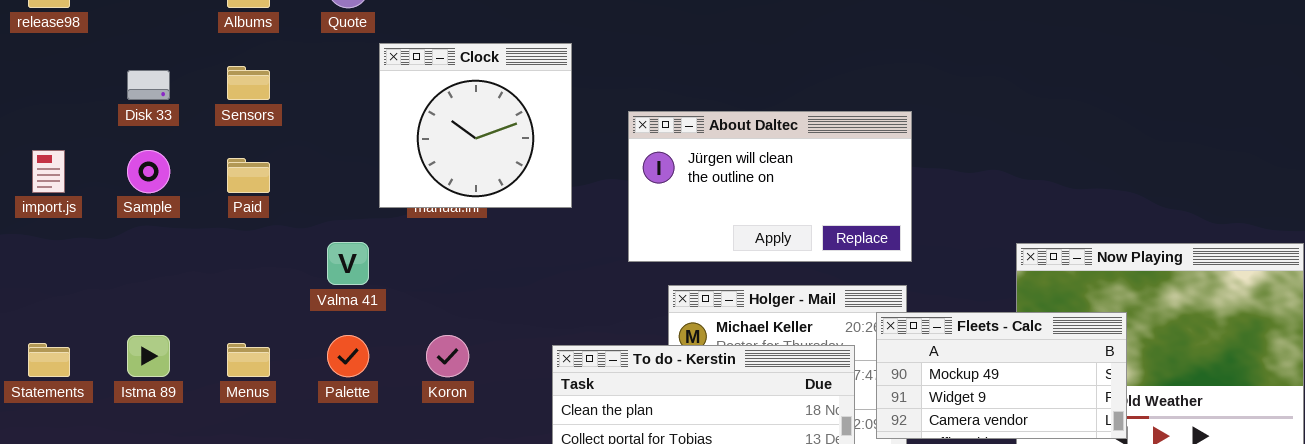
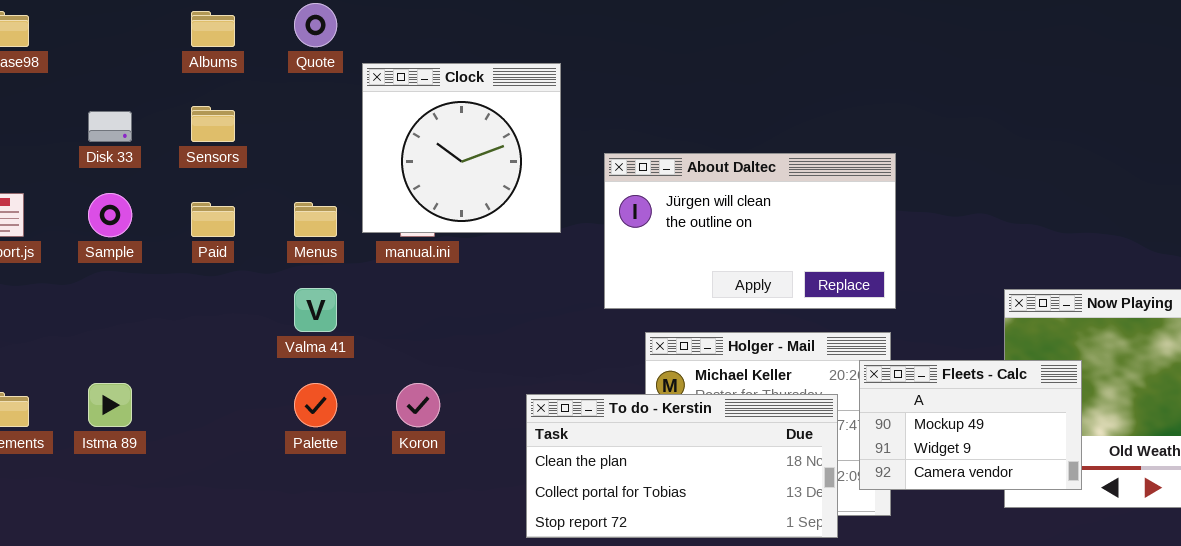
Clock: [379,43,572,208] -> [362,63,561,233], moved
Fleets - Calc: [876,312,1127,439] -> [859,360,1082,490], resized
Menus: [227,343,270,377] -> [294,202,337,237], moved

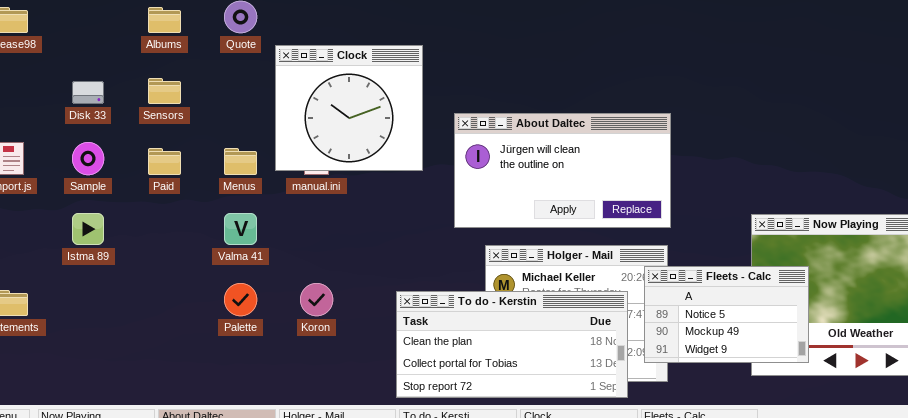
Fleets - Calc: [859,360,1082,490] -> [644,266,809,363], scrolled up 1 row
Istma 89: [88,383,132,427] -> [72,213,104,245], moved

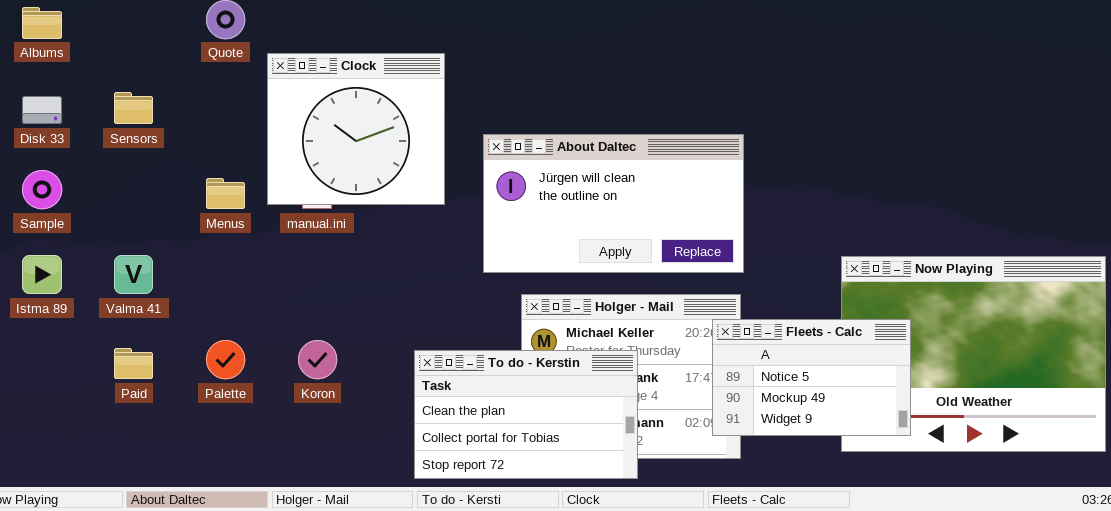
Albums: [148,7,181,33] -> [22,7,62,39], moved
Paid: [148,148,181,175] -> [114,348,153,379], moved
Valma 41: [224,213,257,245] -> [114,255,153,294], moved
To do - Kerstin: [396,291,628,398] -> [414,350,638,479], resized

